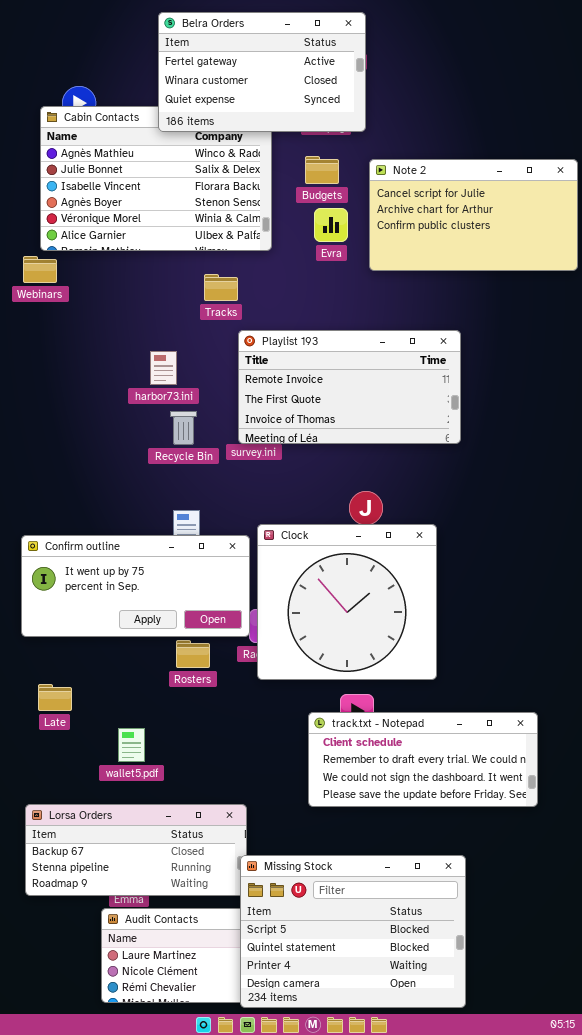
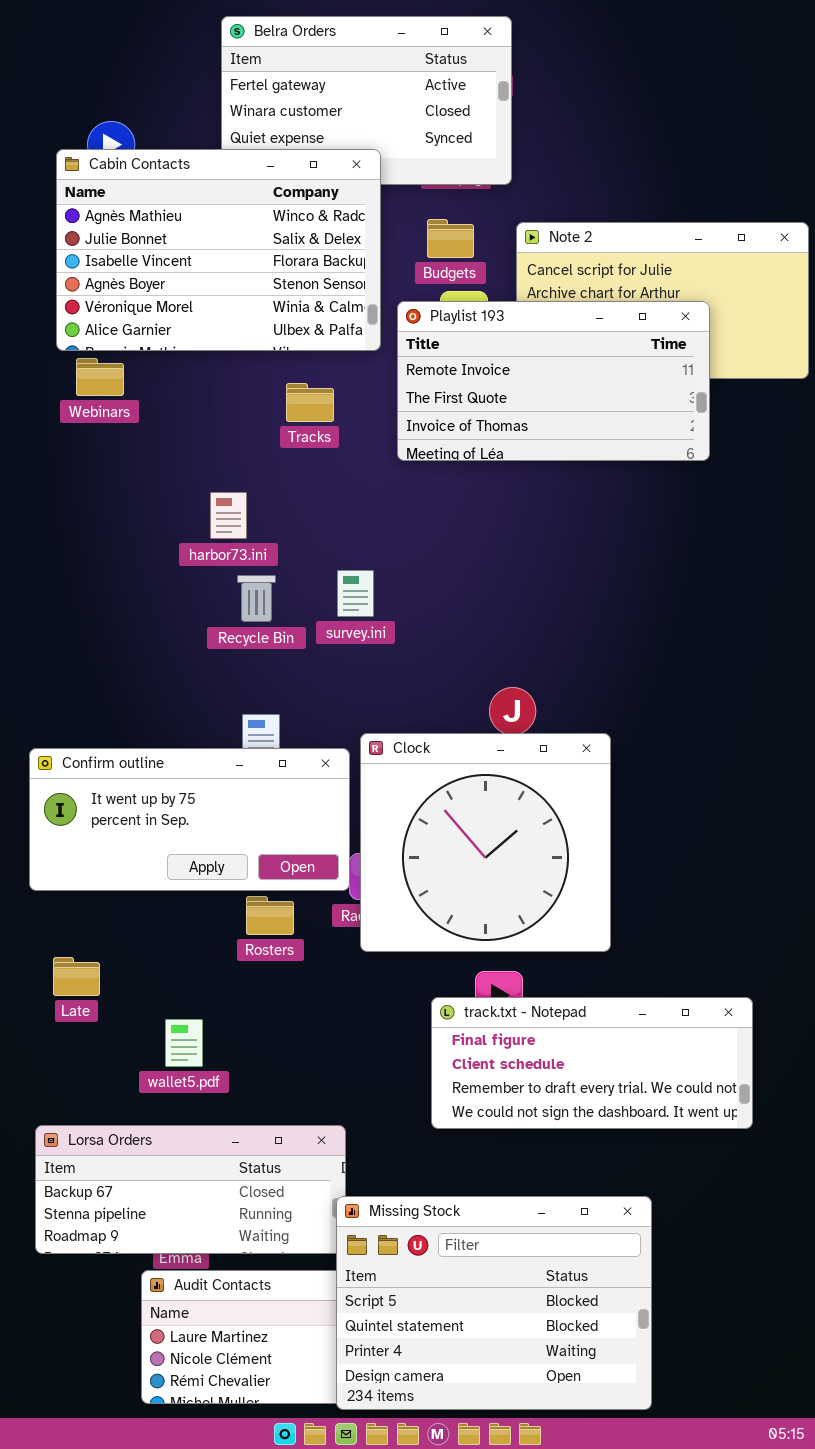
Cabin Contacts: [40,106,272,251] -> [56,149,381,351], raised
Webinars: [23,256,57,283] -> [76,358,124,396], moved
Playlist 193: [238,330,461,444] -> [397,301,710,461], moved
track.txt - Notepad: [308,712,538,807] -> [431,997,753,1129], scrolled up 1 row

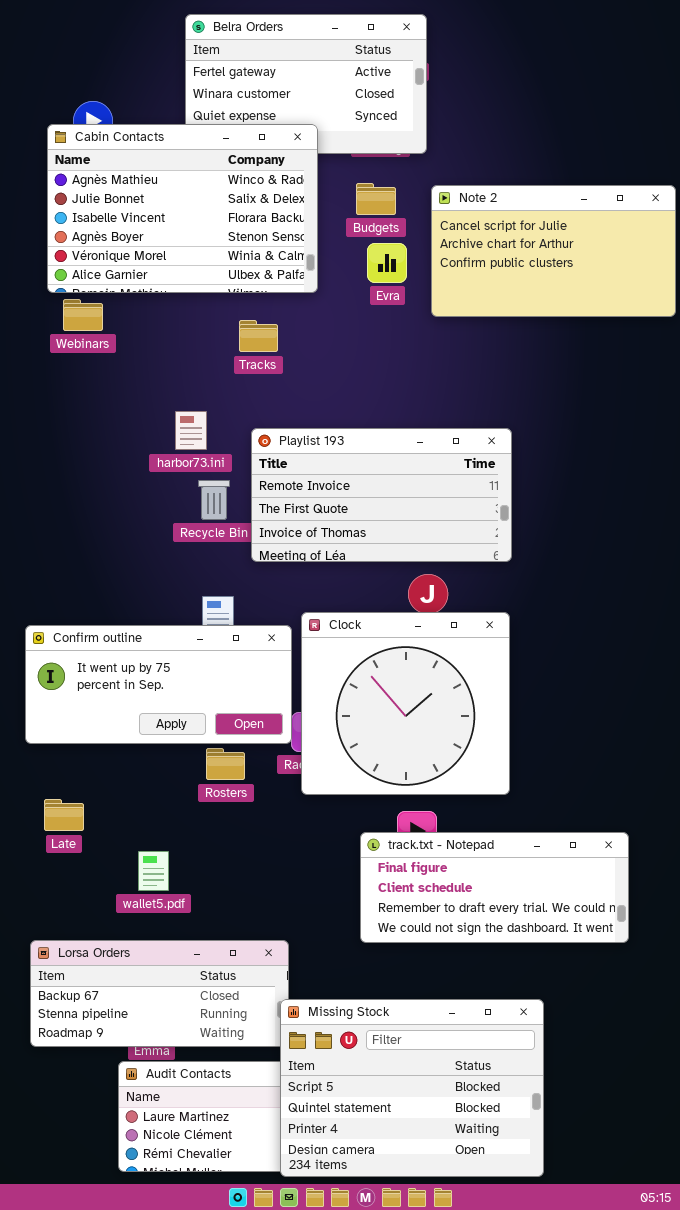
Playlist 193: [397,301,710,461] -> [251,428,512,562], moved

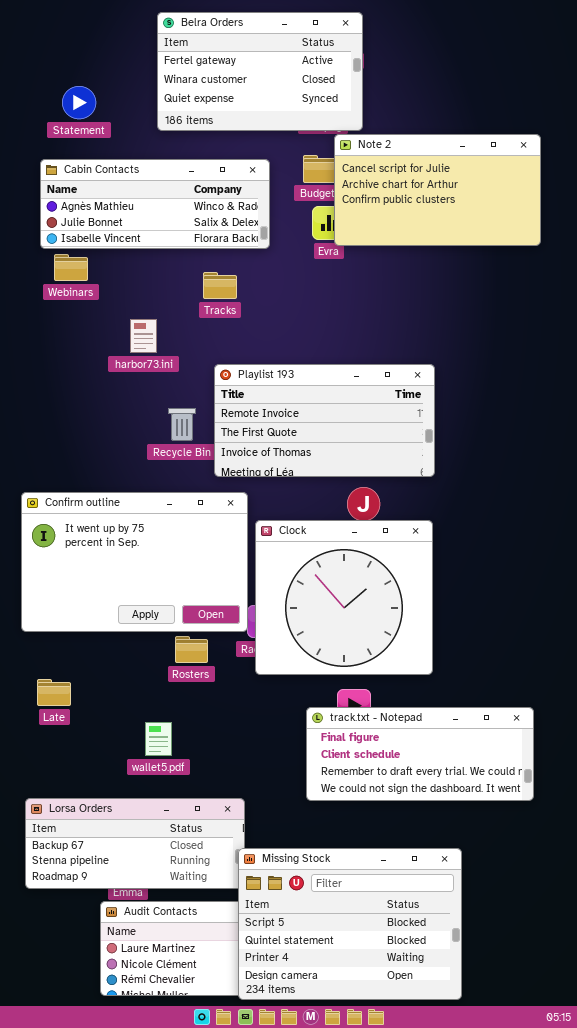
Cabin Contacts: [47,124,318,293] -> [40,159,270,249], resized
Note 2: [431,185,676,317] -> [334,134,541,246], moved
harbor73.ini: [175,411,207,450] -> [130,319,157,353], moved
Confirm outline: [25,625,292,744] -> [21,492,248,632], resized
wallet5.pdf: [138,851,169,891] -> [145,722,172,756], moved

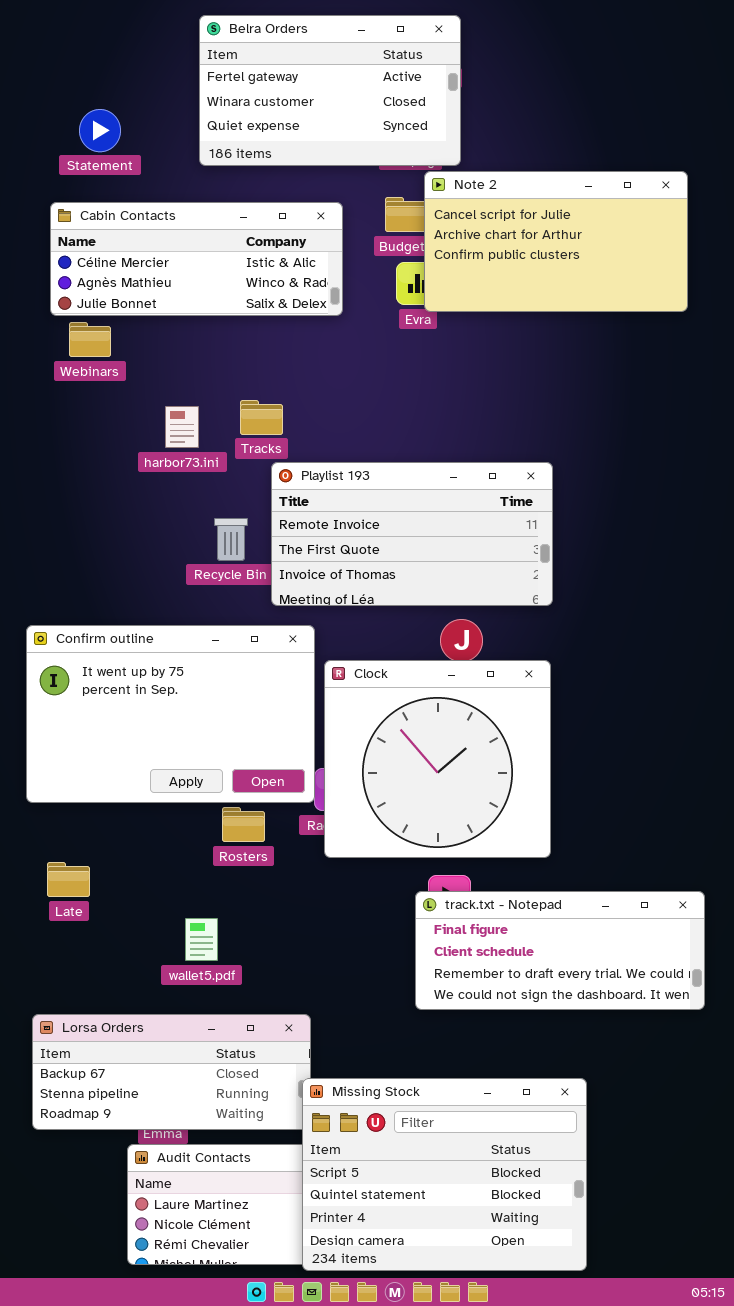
Cabin Contacts: [40,159,270,249] -> [50,202,343,316], scrolled up 1 row
Tracks: [203,272,237,299] -> [240,400,283,435], moved
track.txt - Notepad: [306,707,534,801] -> [415,891,705,1010], moved

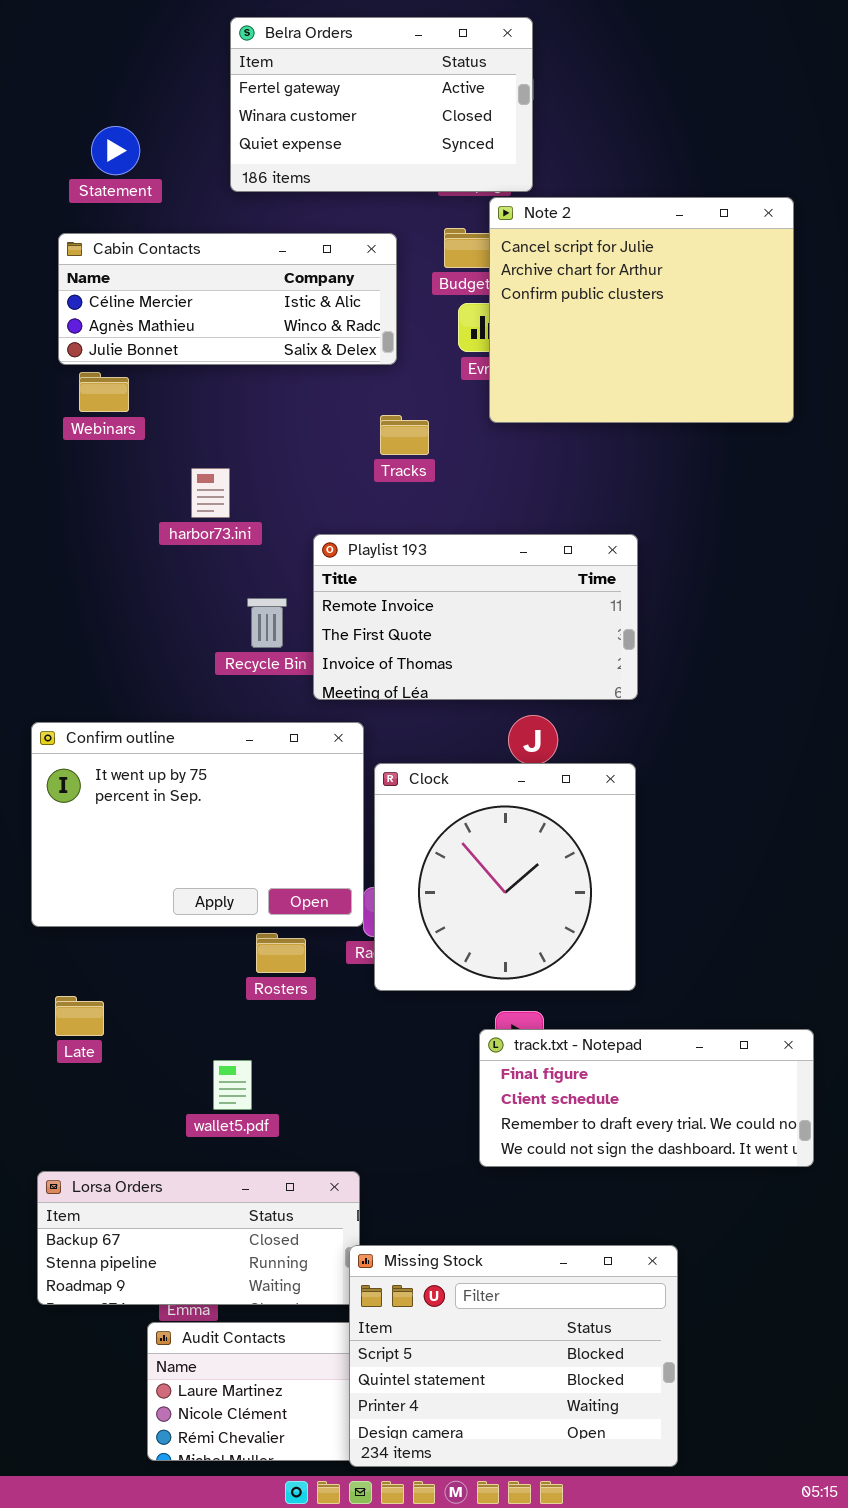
Note 2: [424,171,688,312] -> [489,197,794,423], resized
Tracks: [240,400,283,435] -> [380,415,429,455], moved

